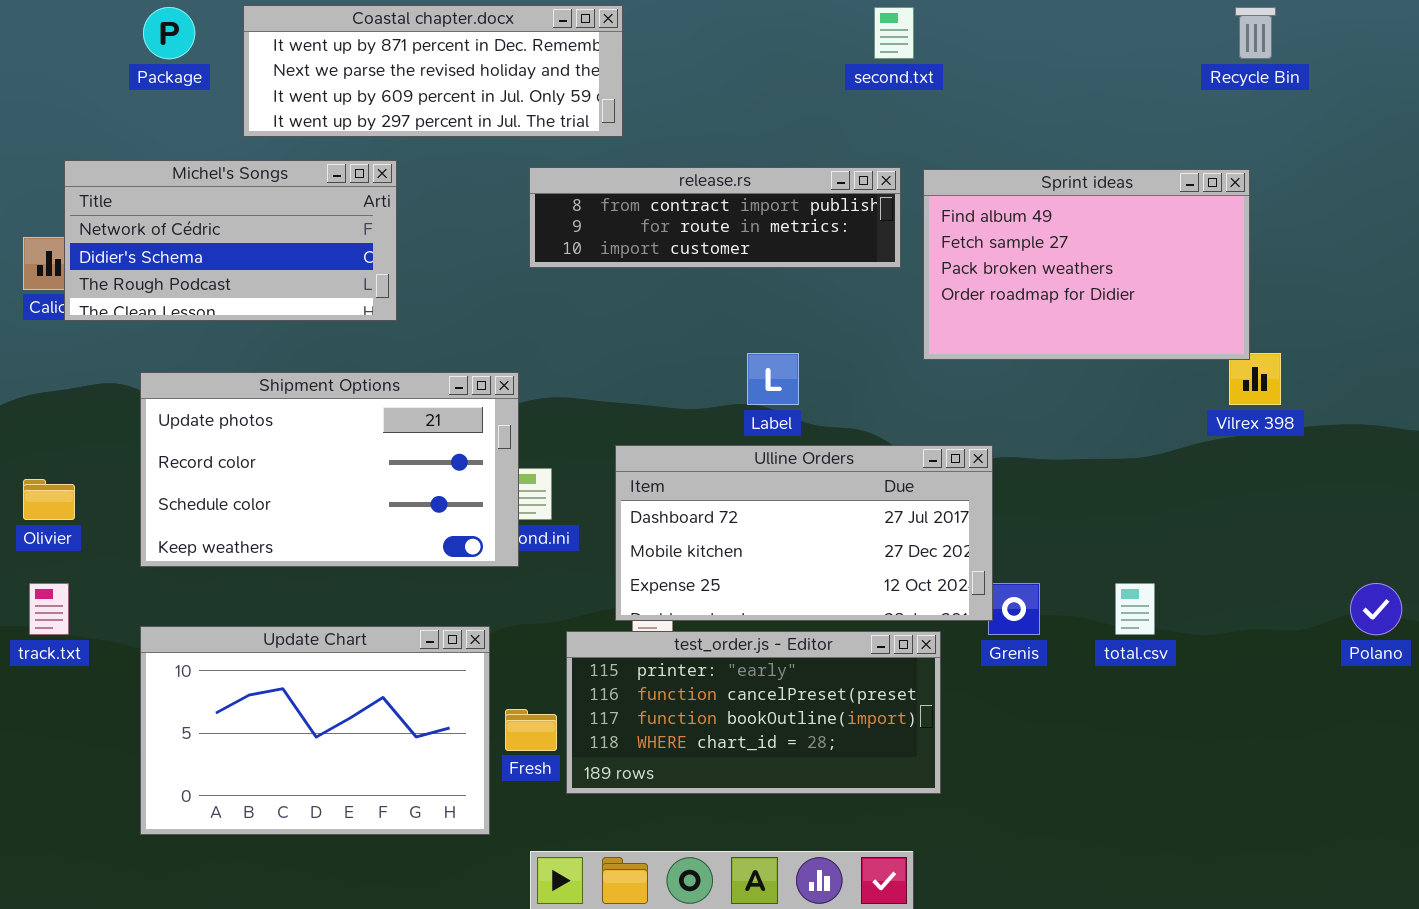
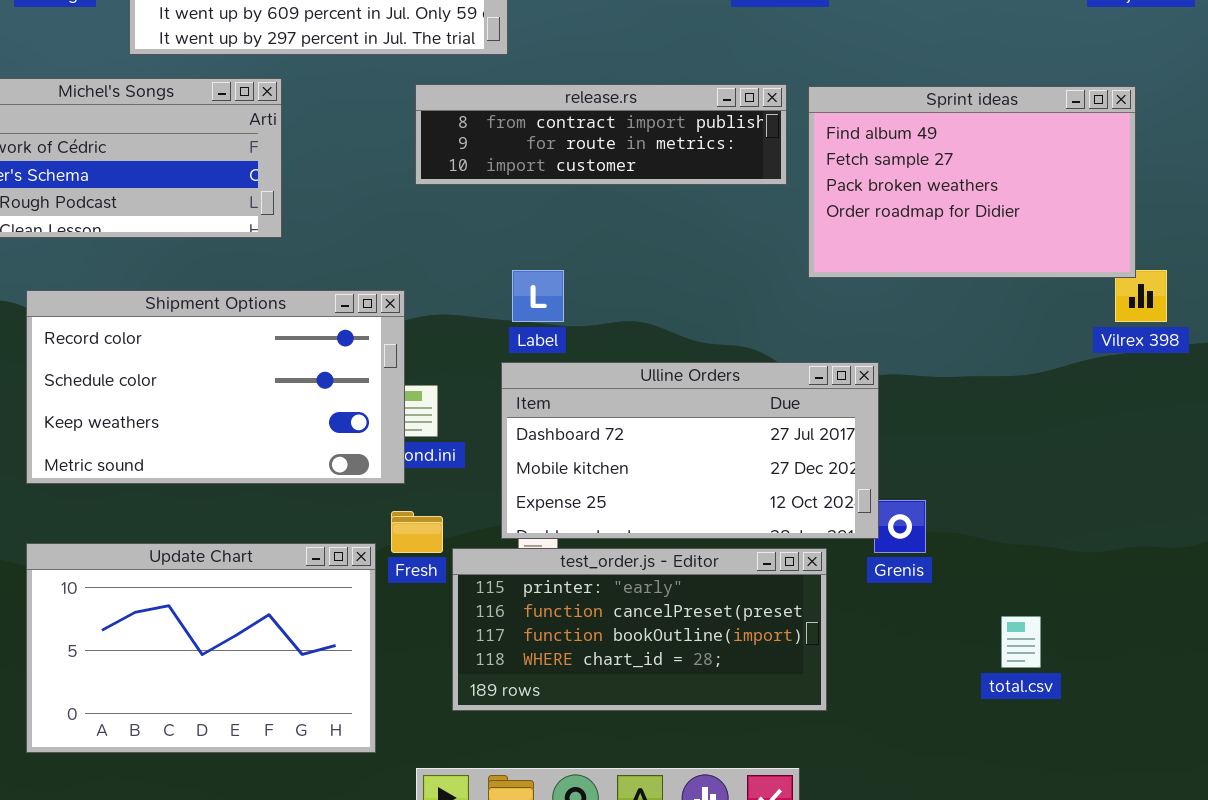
Label: [747,353,799,405] -> [512,270,564,322], moved
Shipment Options: [140,372,519,567] -> [26,290,405,484], scrolled down 1 row
total.csv: [1115,583,1155,635] -> [1001,616,1041,668], moved
Fresh: [505,709,557,751] -> [391,511,443,553], moved

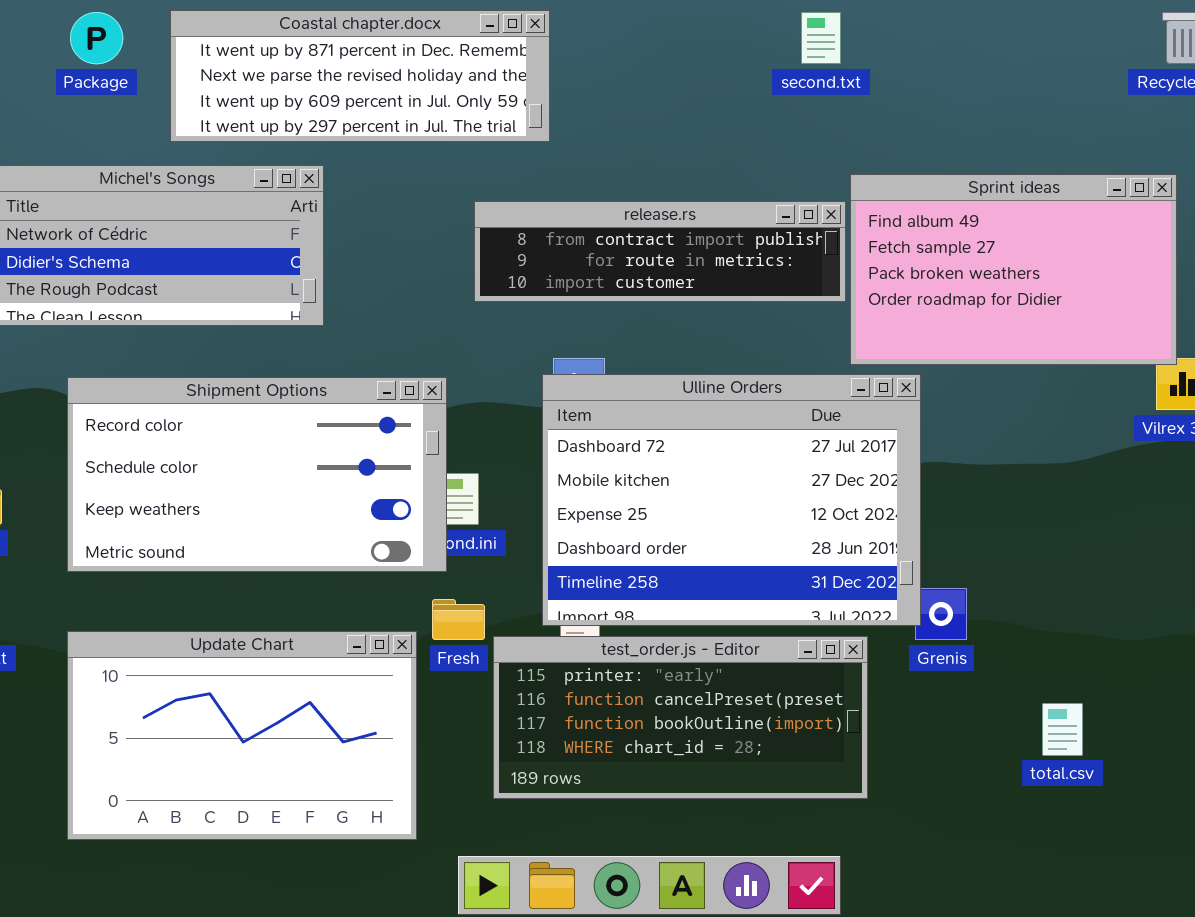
release.rs: [415,84,787,185] -> [474,201,846,302], moved
Ulline Orders: [501,362,879,539] -> [542,374,921,626], resized

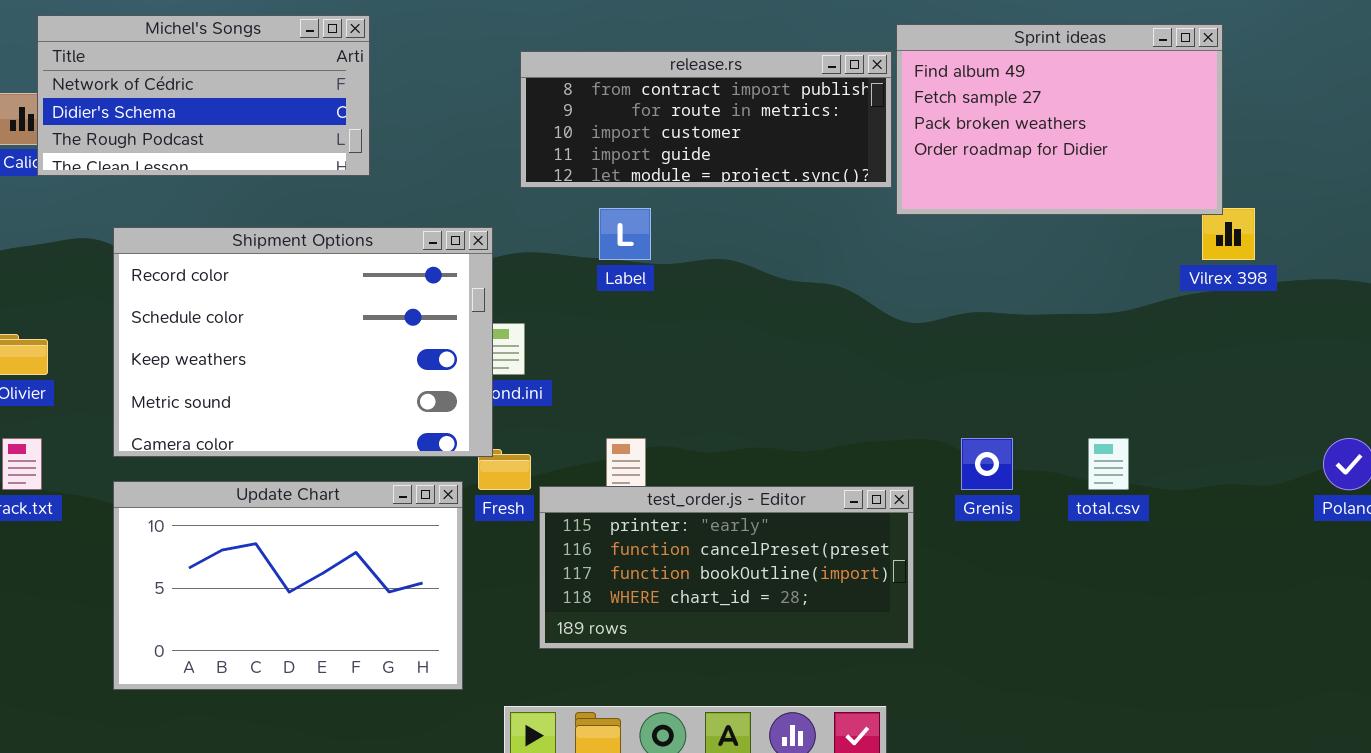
release.rs: [474,201,846,302] -> [520,51,892,188], resized
Ulline Orders: [542,374,921,626] -> none, closed
Shipment Options: [67,377,447,572] -> [113,227,493,457], resized
total.csv: [1042,703,1083,756] -> [1088,438,1129,490], moved

